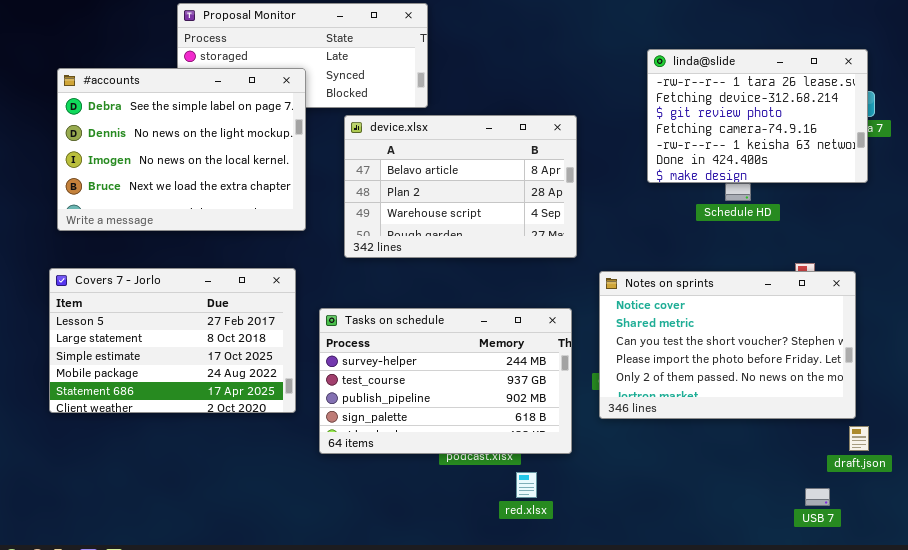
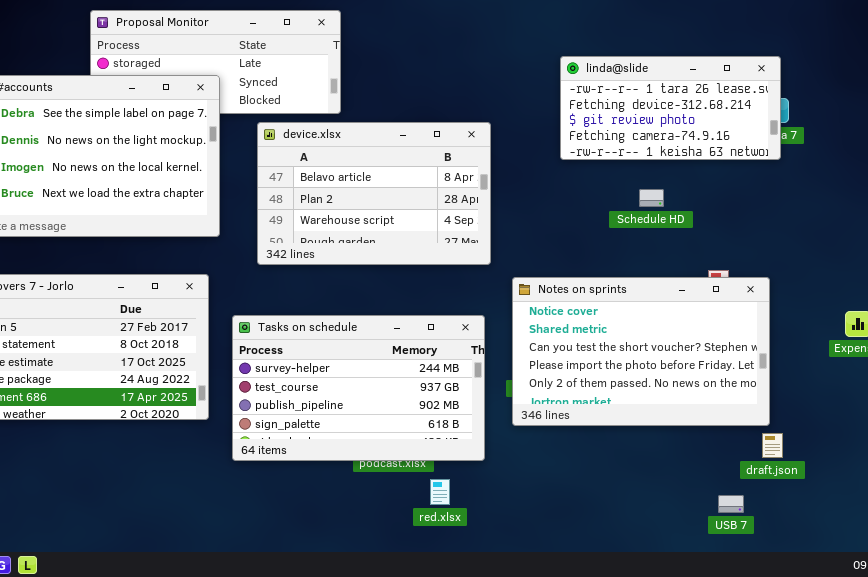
linda@slide: [647,49,868,183] -> [560,56,781,160], resized

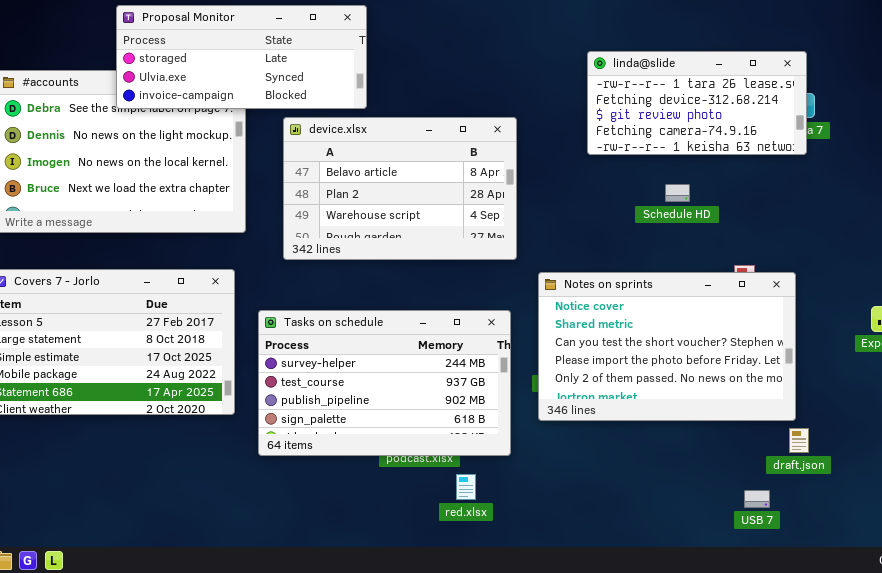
Proposal Monitor: [90,10,341,114] -> [116,5,367,109], raised

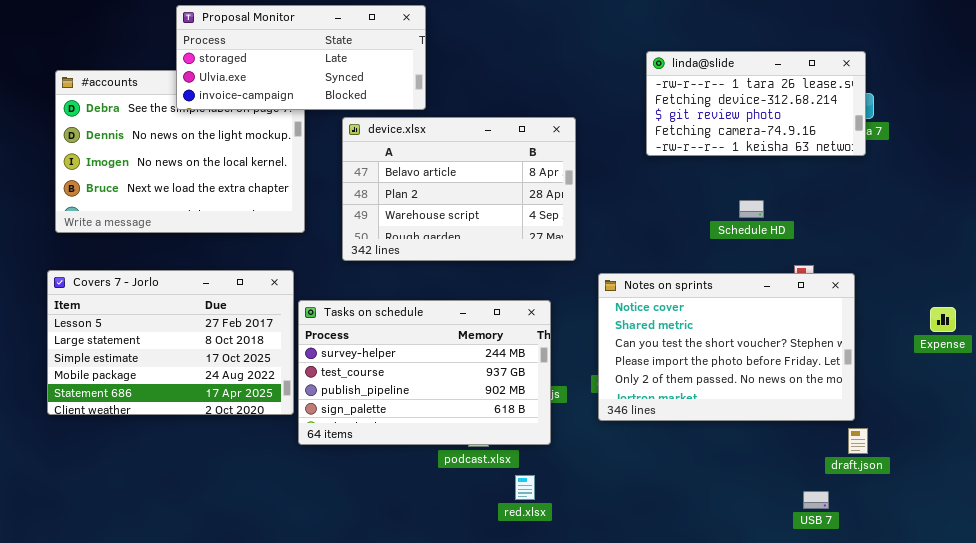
Schedule HD: [665,184,690,202] -> [739,200,764,218], moved
Tasks on schedule: [258,310,511,456] -> [298,300,551,445], moved

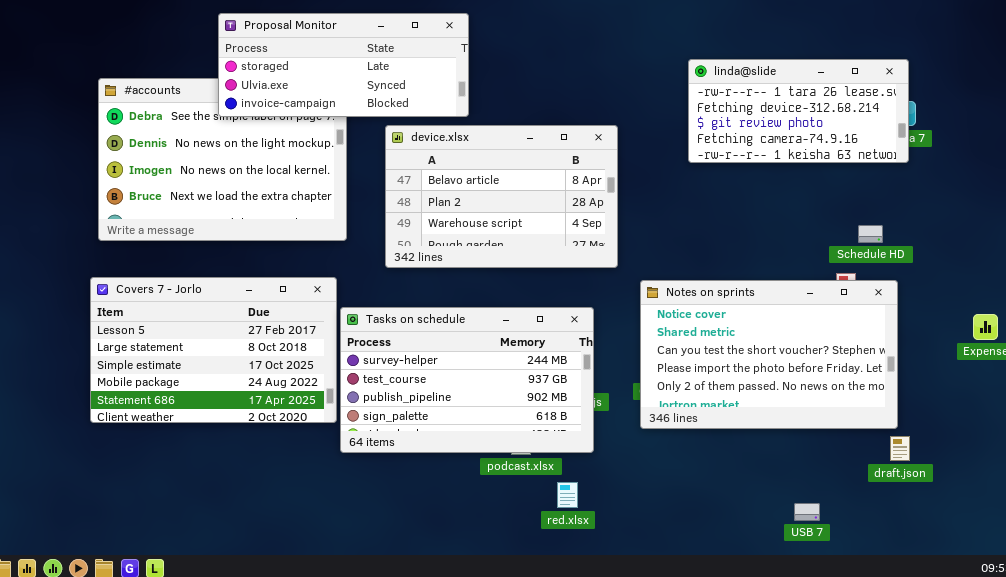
Schedule HD: [739,200,764,218] -> [858,225,883,243], moved
USB 7: [803,491,829,509] -> [794,503,820,521], moved

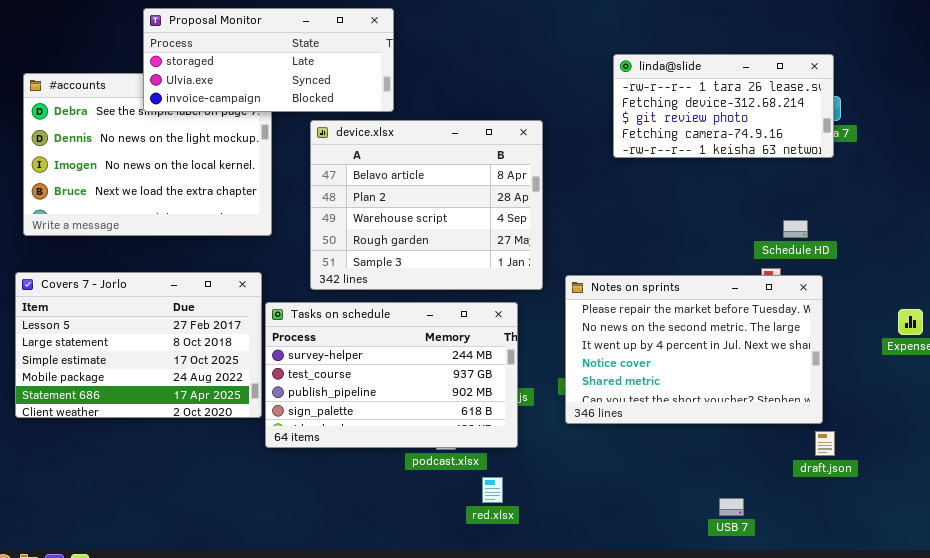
device.xlsx: [385,125,618,268] -> [310,120,543,290], resized
Notes on sprints: [640,280,898,429] -> [565,275,823,424], scrolled up 3 rows

